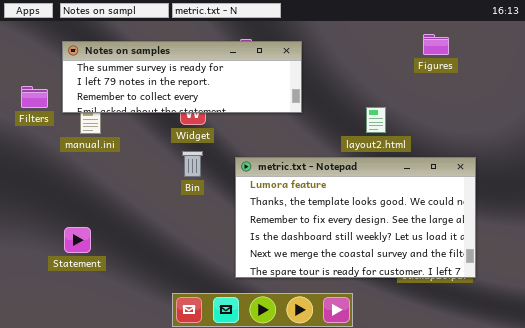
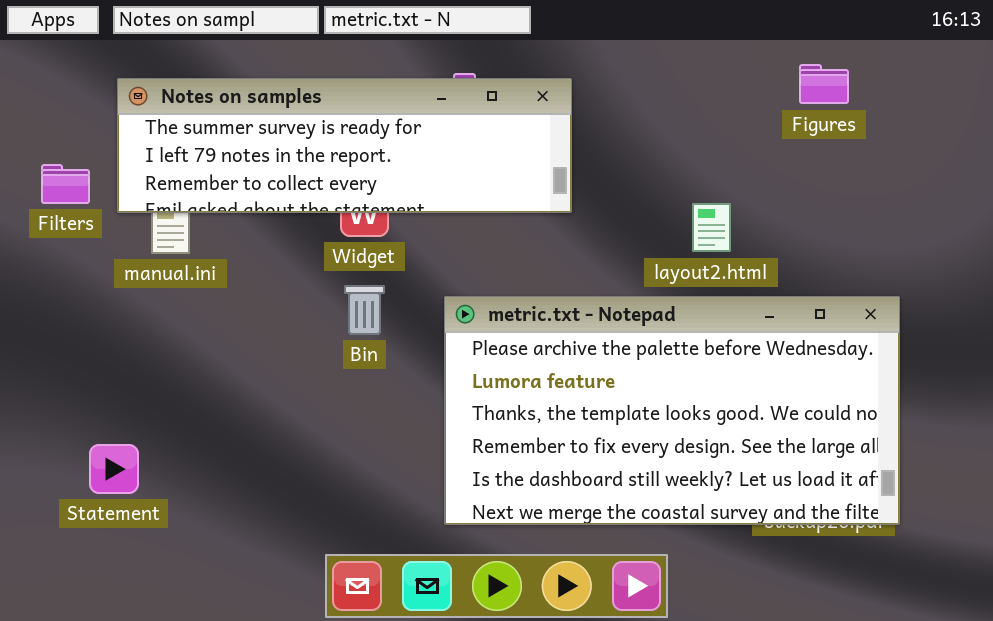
metric.txt - Notepad: [235,157,476,278] -> [444,296,900,525], scrolled up 1 row
Statement: [64,227,91,253] -> [89,444,139,494], moved

